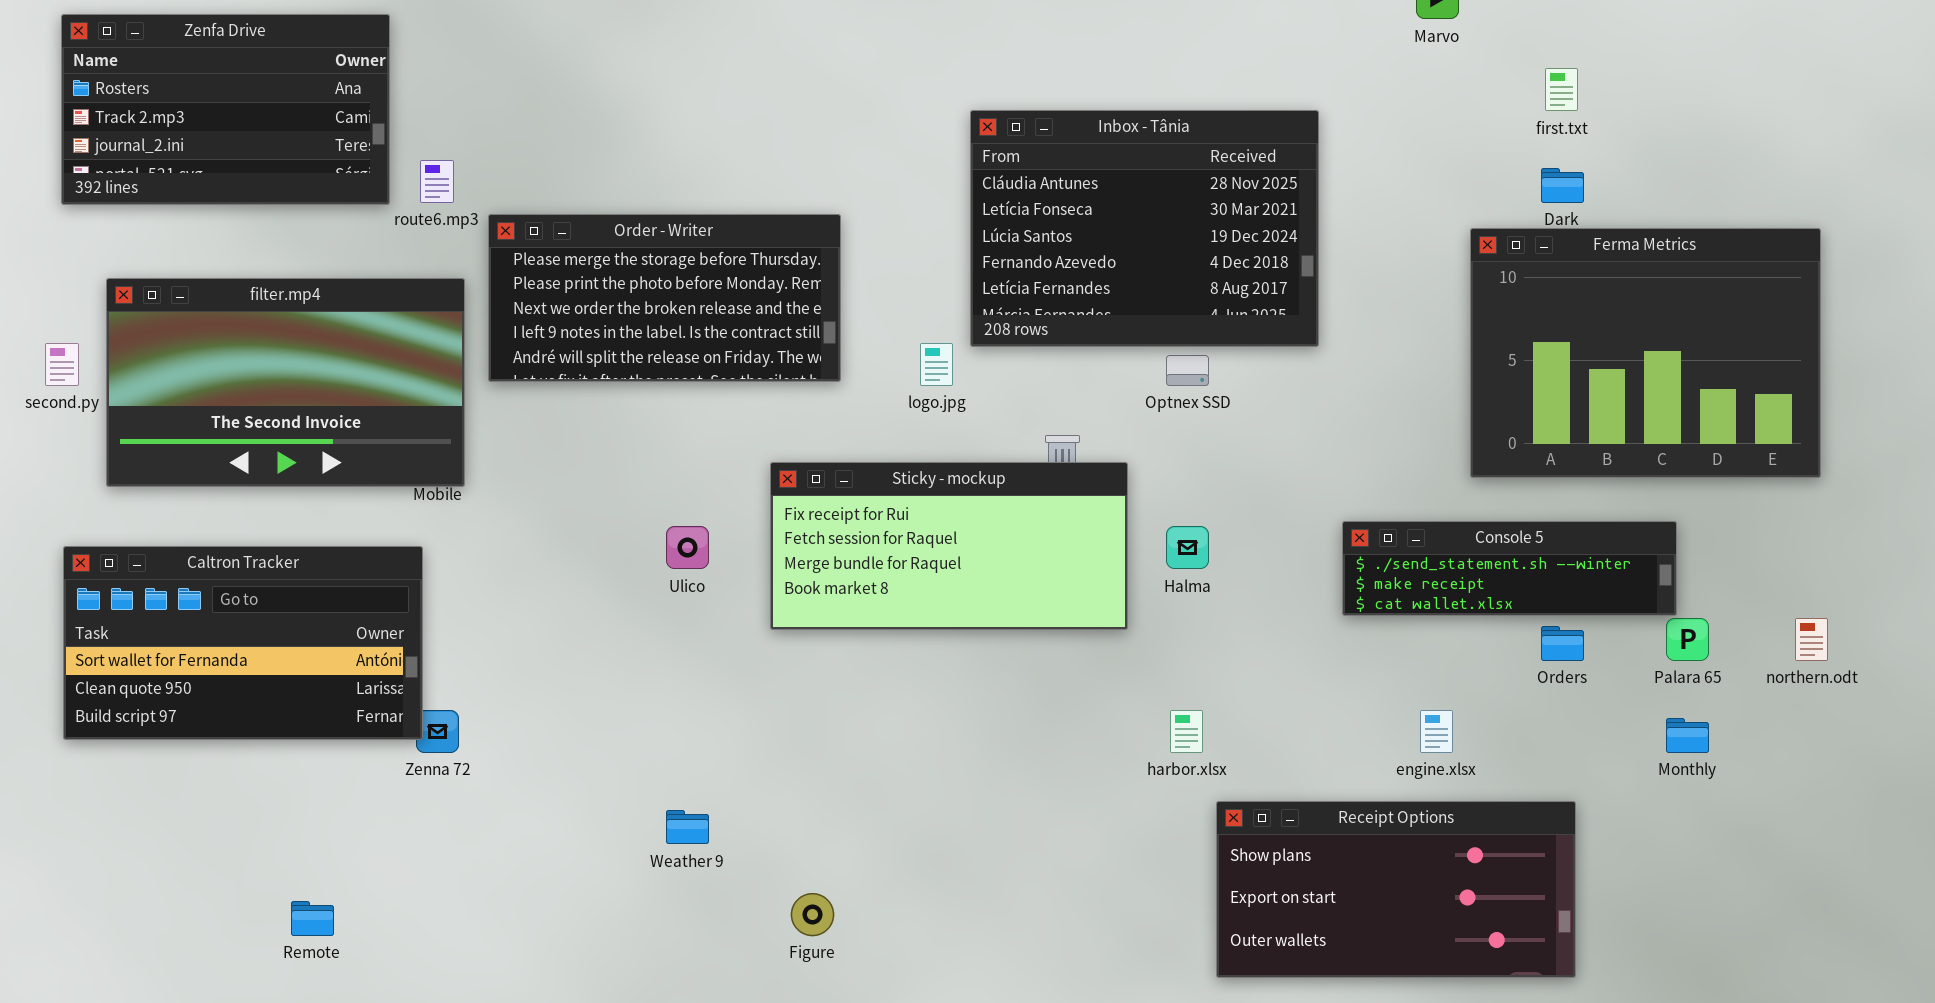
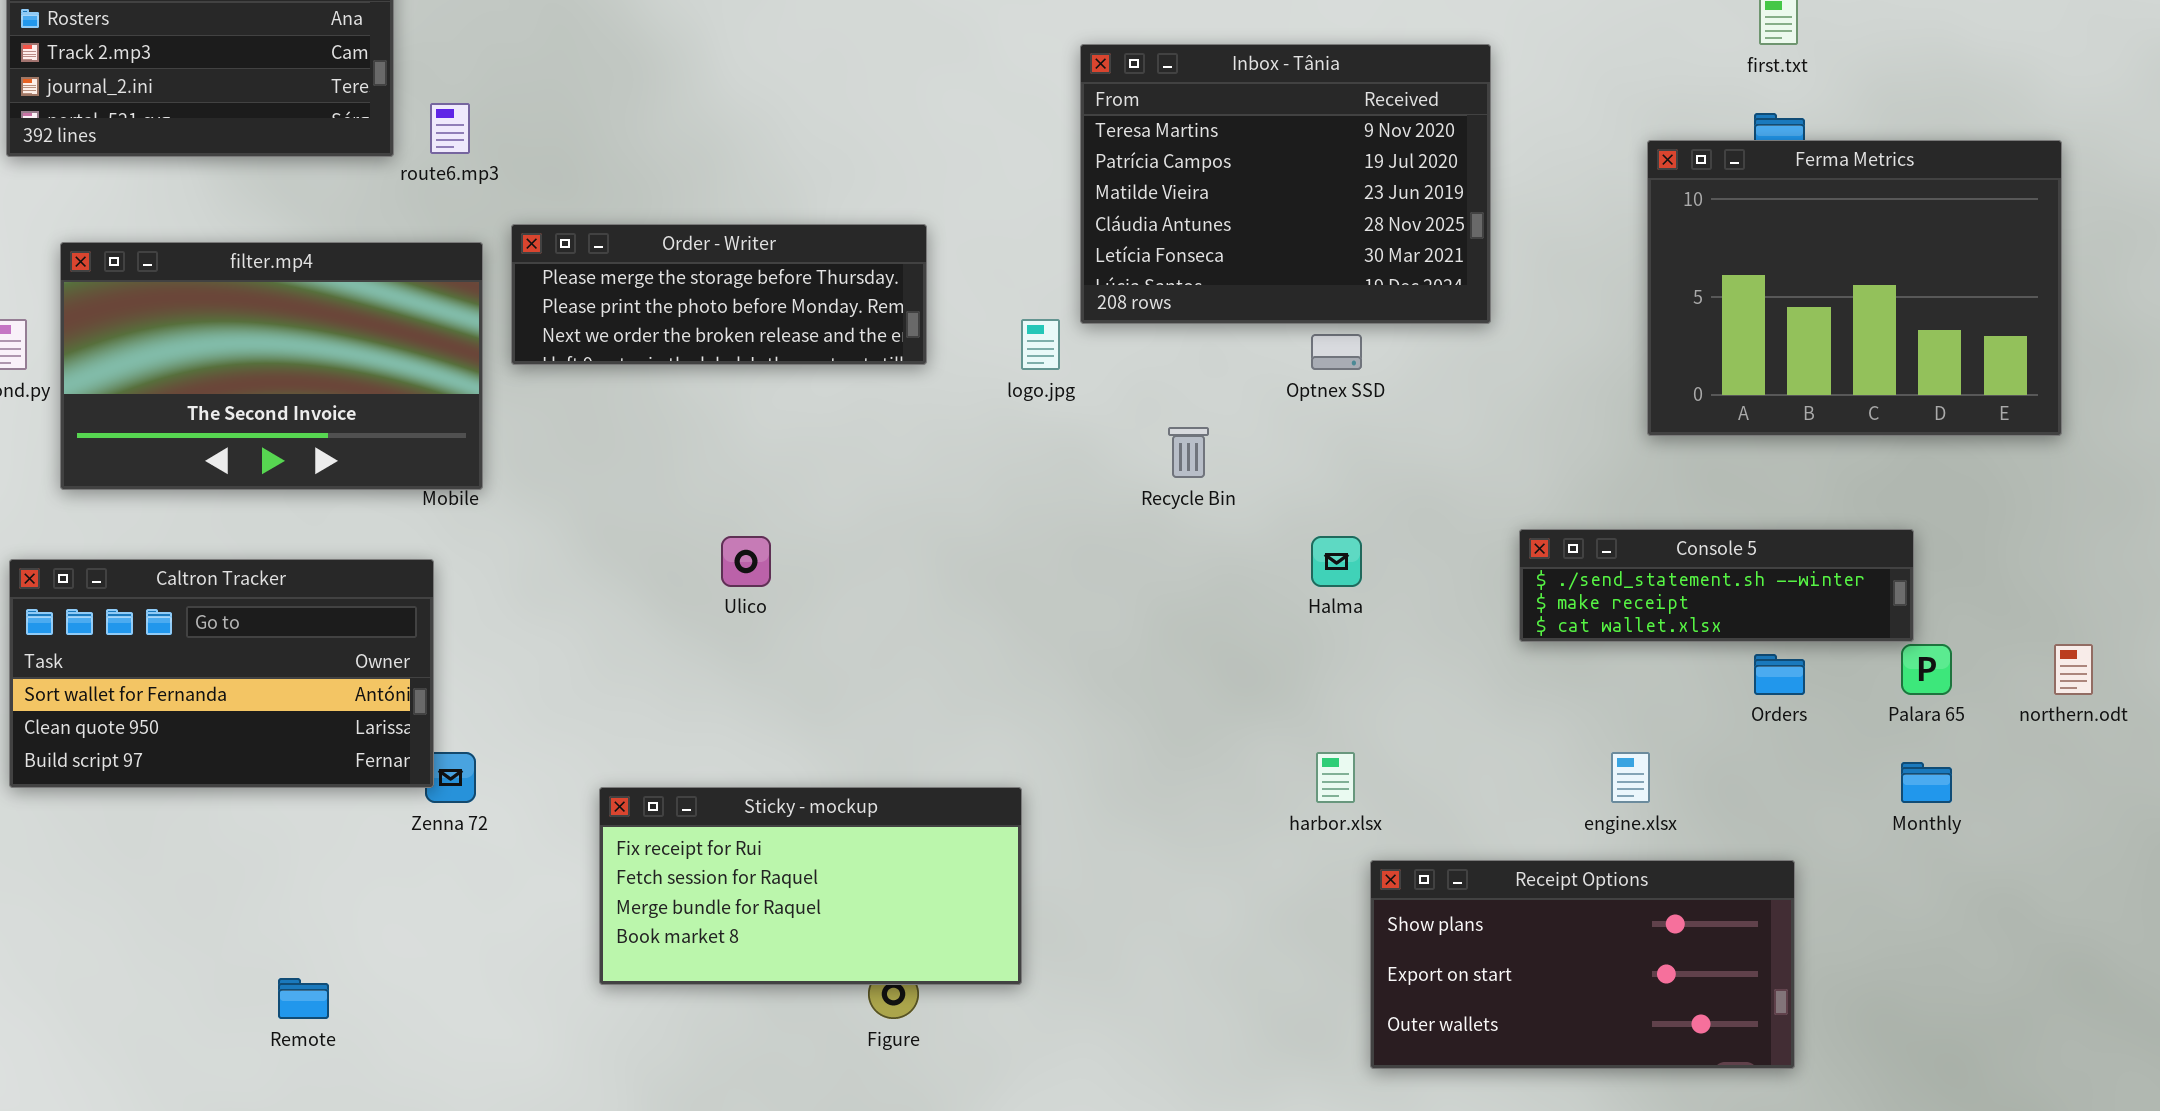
Inbox - Tânia: [970,110,1319,347] -> [1080,44,1491,324], scrolled up 3 rows
Order - Writer: [488,214,841,382] -> [511,224,927,365], resized
Ferma Metrics: [1470,228,1821,478] -> [1647,140,2062,436], moved
Sticky - mockup: [770,462,1128,630] -> [599,787,1022,985], moved

